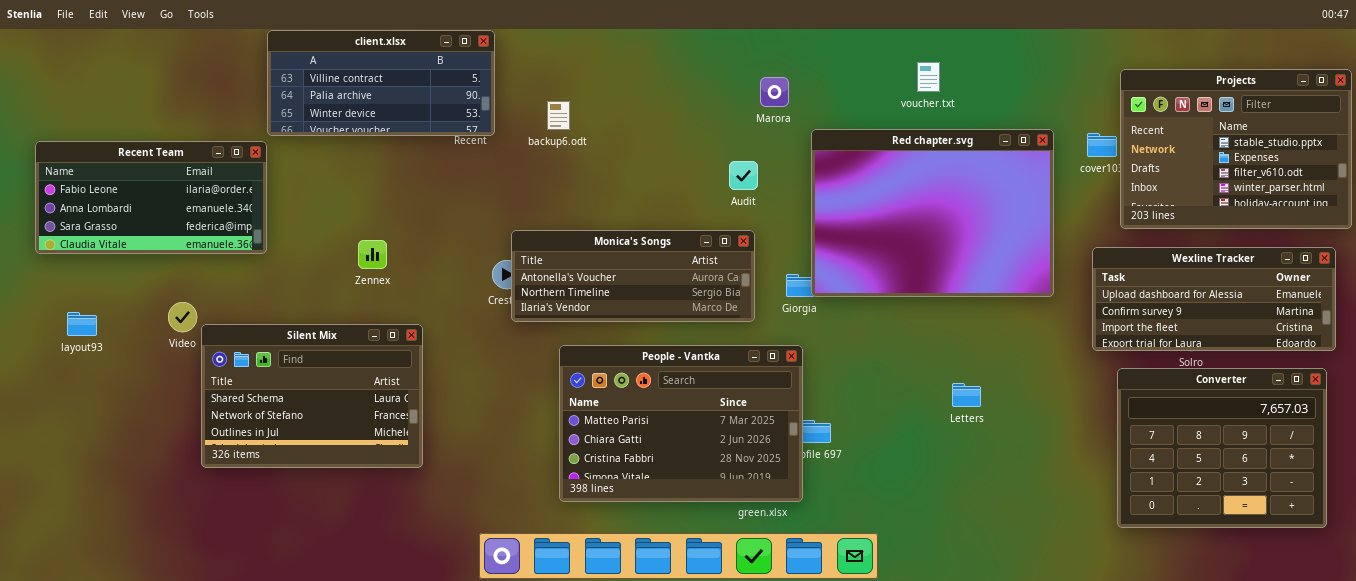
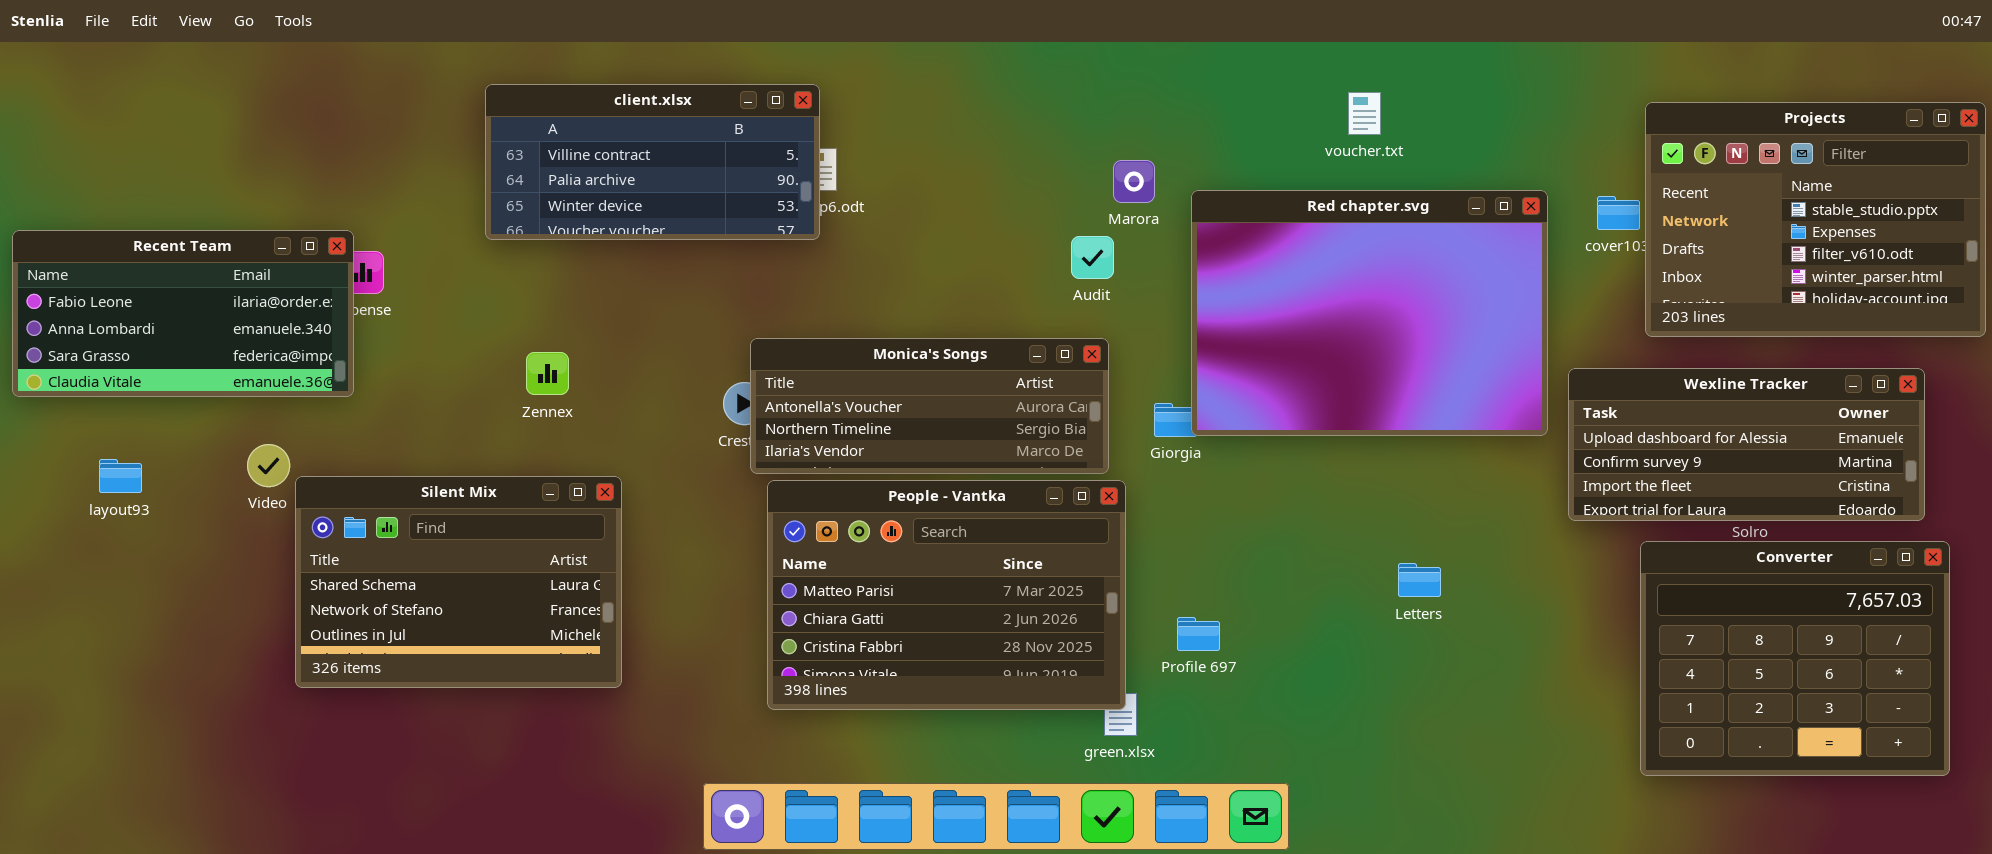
client.xlsx: [267,30,495,136] -> [485,84,820,240], moved
Marora: [760,77,789,107] -> [1113,160,1155,203], moved
Recent Team: [35,141,267,254] -> [12,230,354,397], moved
Wexline Tracker: [1092,247,1336,351] -> [1568,368,1925,521], moved
People - Vantka: [559,345,803,502] -> [767,480,1126,710], moved

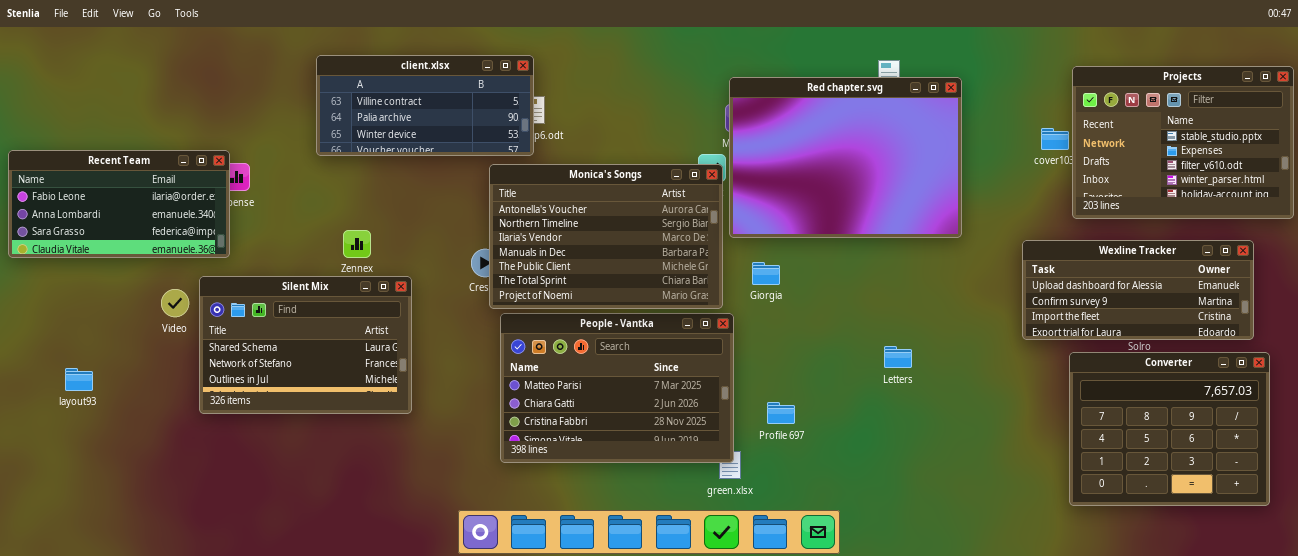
Red chapter.svg: [1191,190,1548,436] -> [729,77,962,238], moved
Monica's Songs: [750,338,1109,474] -> [489,164,723,309], resized
layout93: [99,459,142,493] -> [65,368,93,391], moved
Silent Mix: [295,476,622,688] -> [199,276,412,414], moved
Letters: [1398,563,1441,597] -> [884,346,912,368], moved

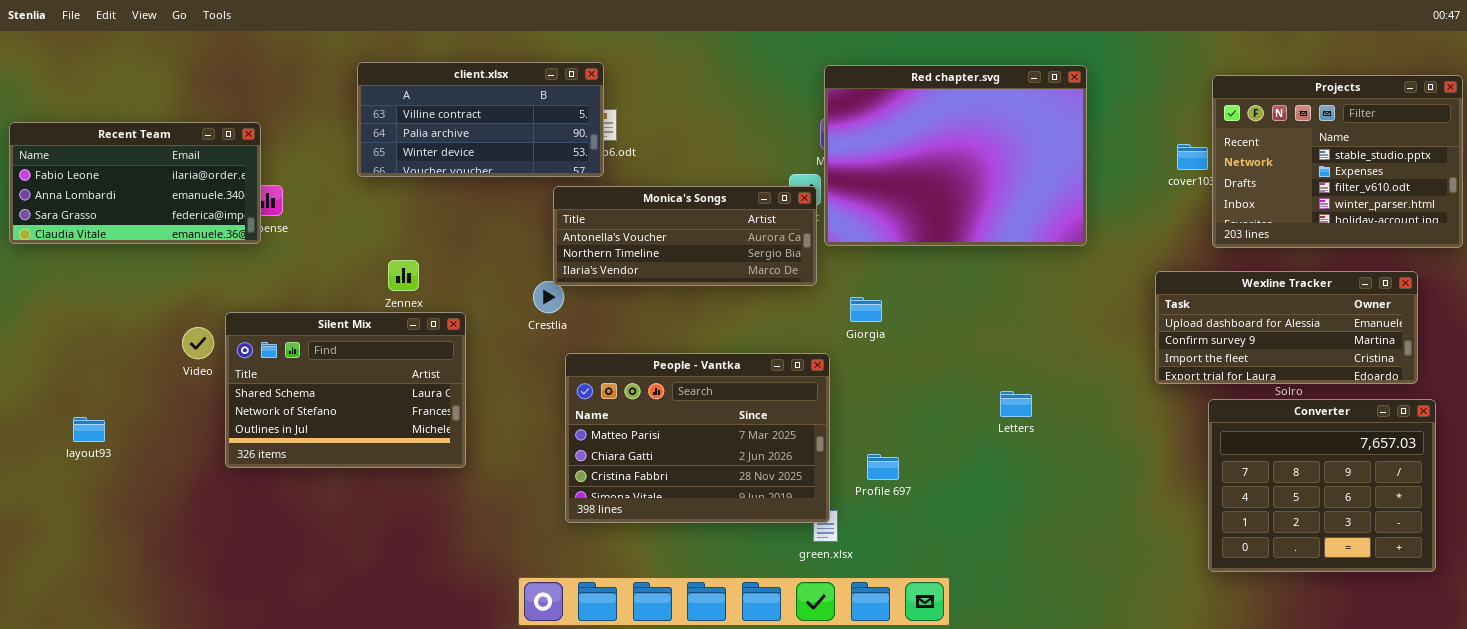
Red chapter.svg: [729,77,962,238] -> [824,65,1087,246], moved
Recent Team: [8,150,230,258] -> [9,122,261,244], moved
Monica's Songs: [489,164,723,309] -> [553,186,817,286], resized

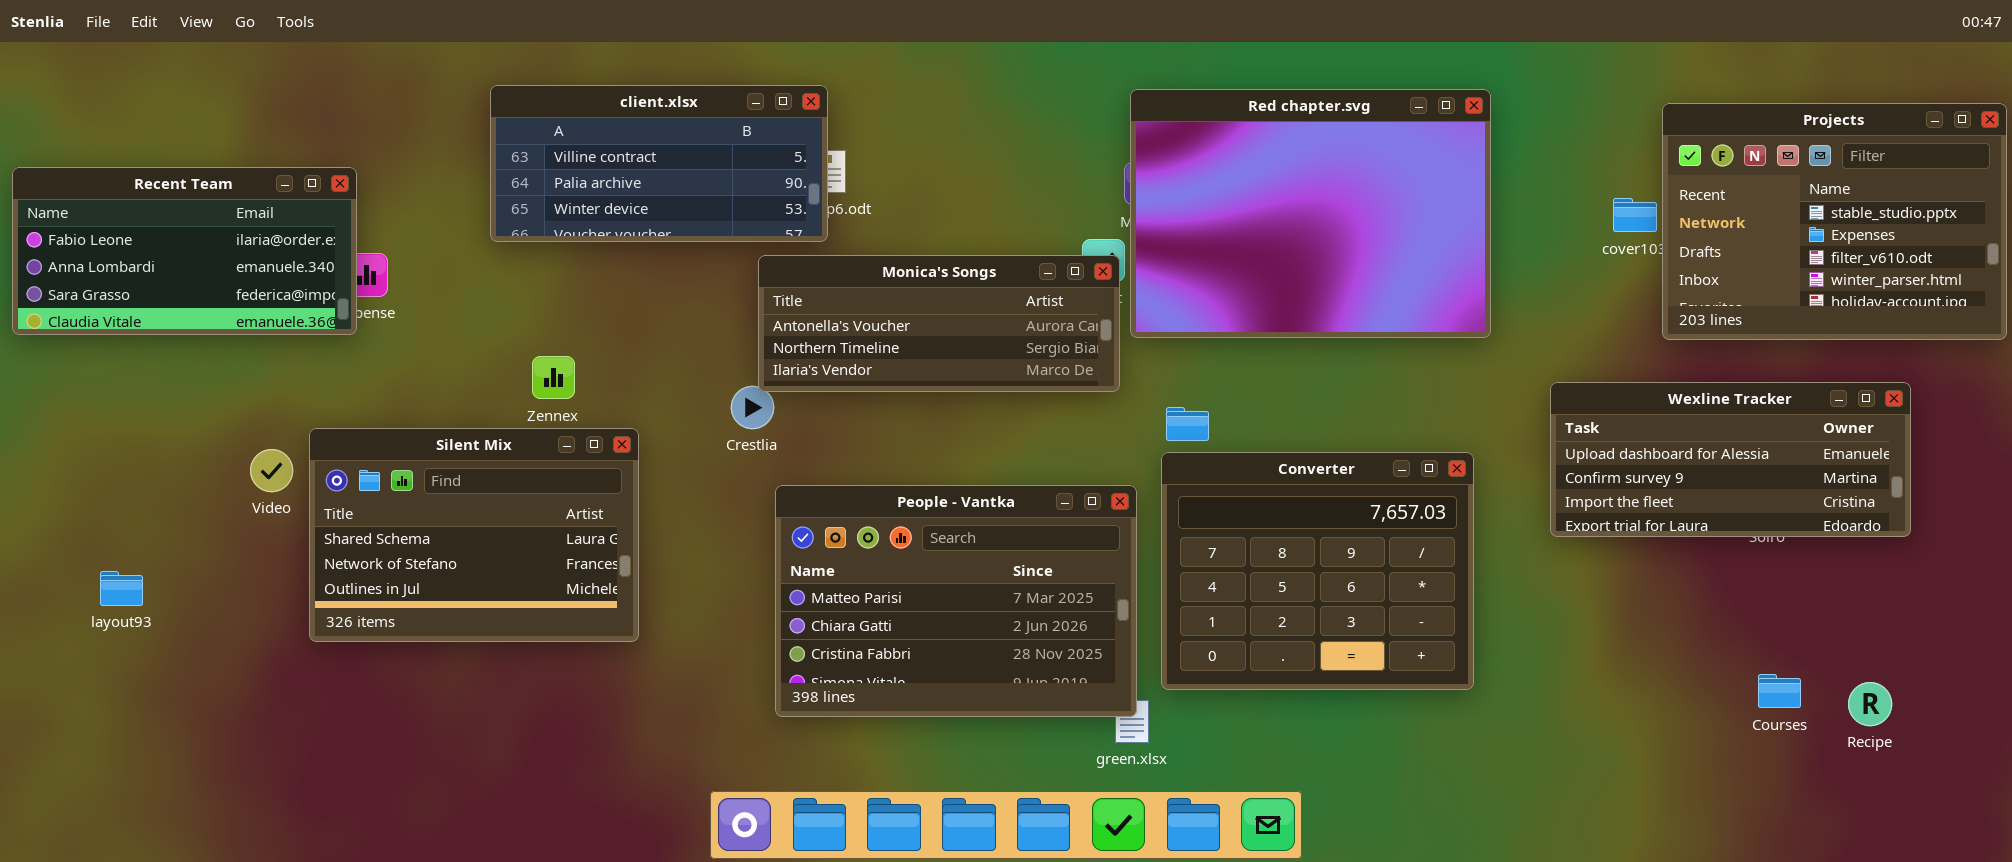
Wexline Tracker: [1155,271,1418,384] -> [1550,382,1911,537], moved
Converter: [1208,399,1436,572] -> [1161,452,1474,690], moved

